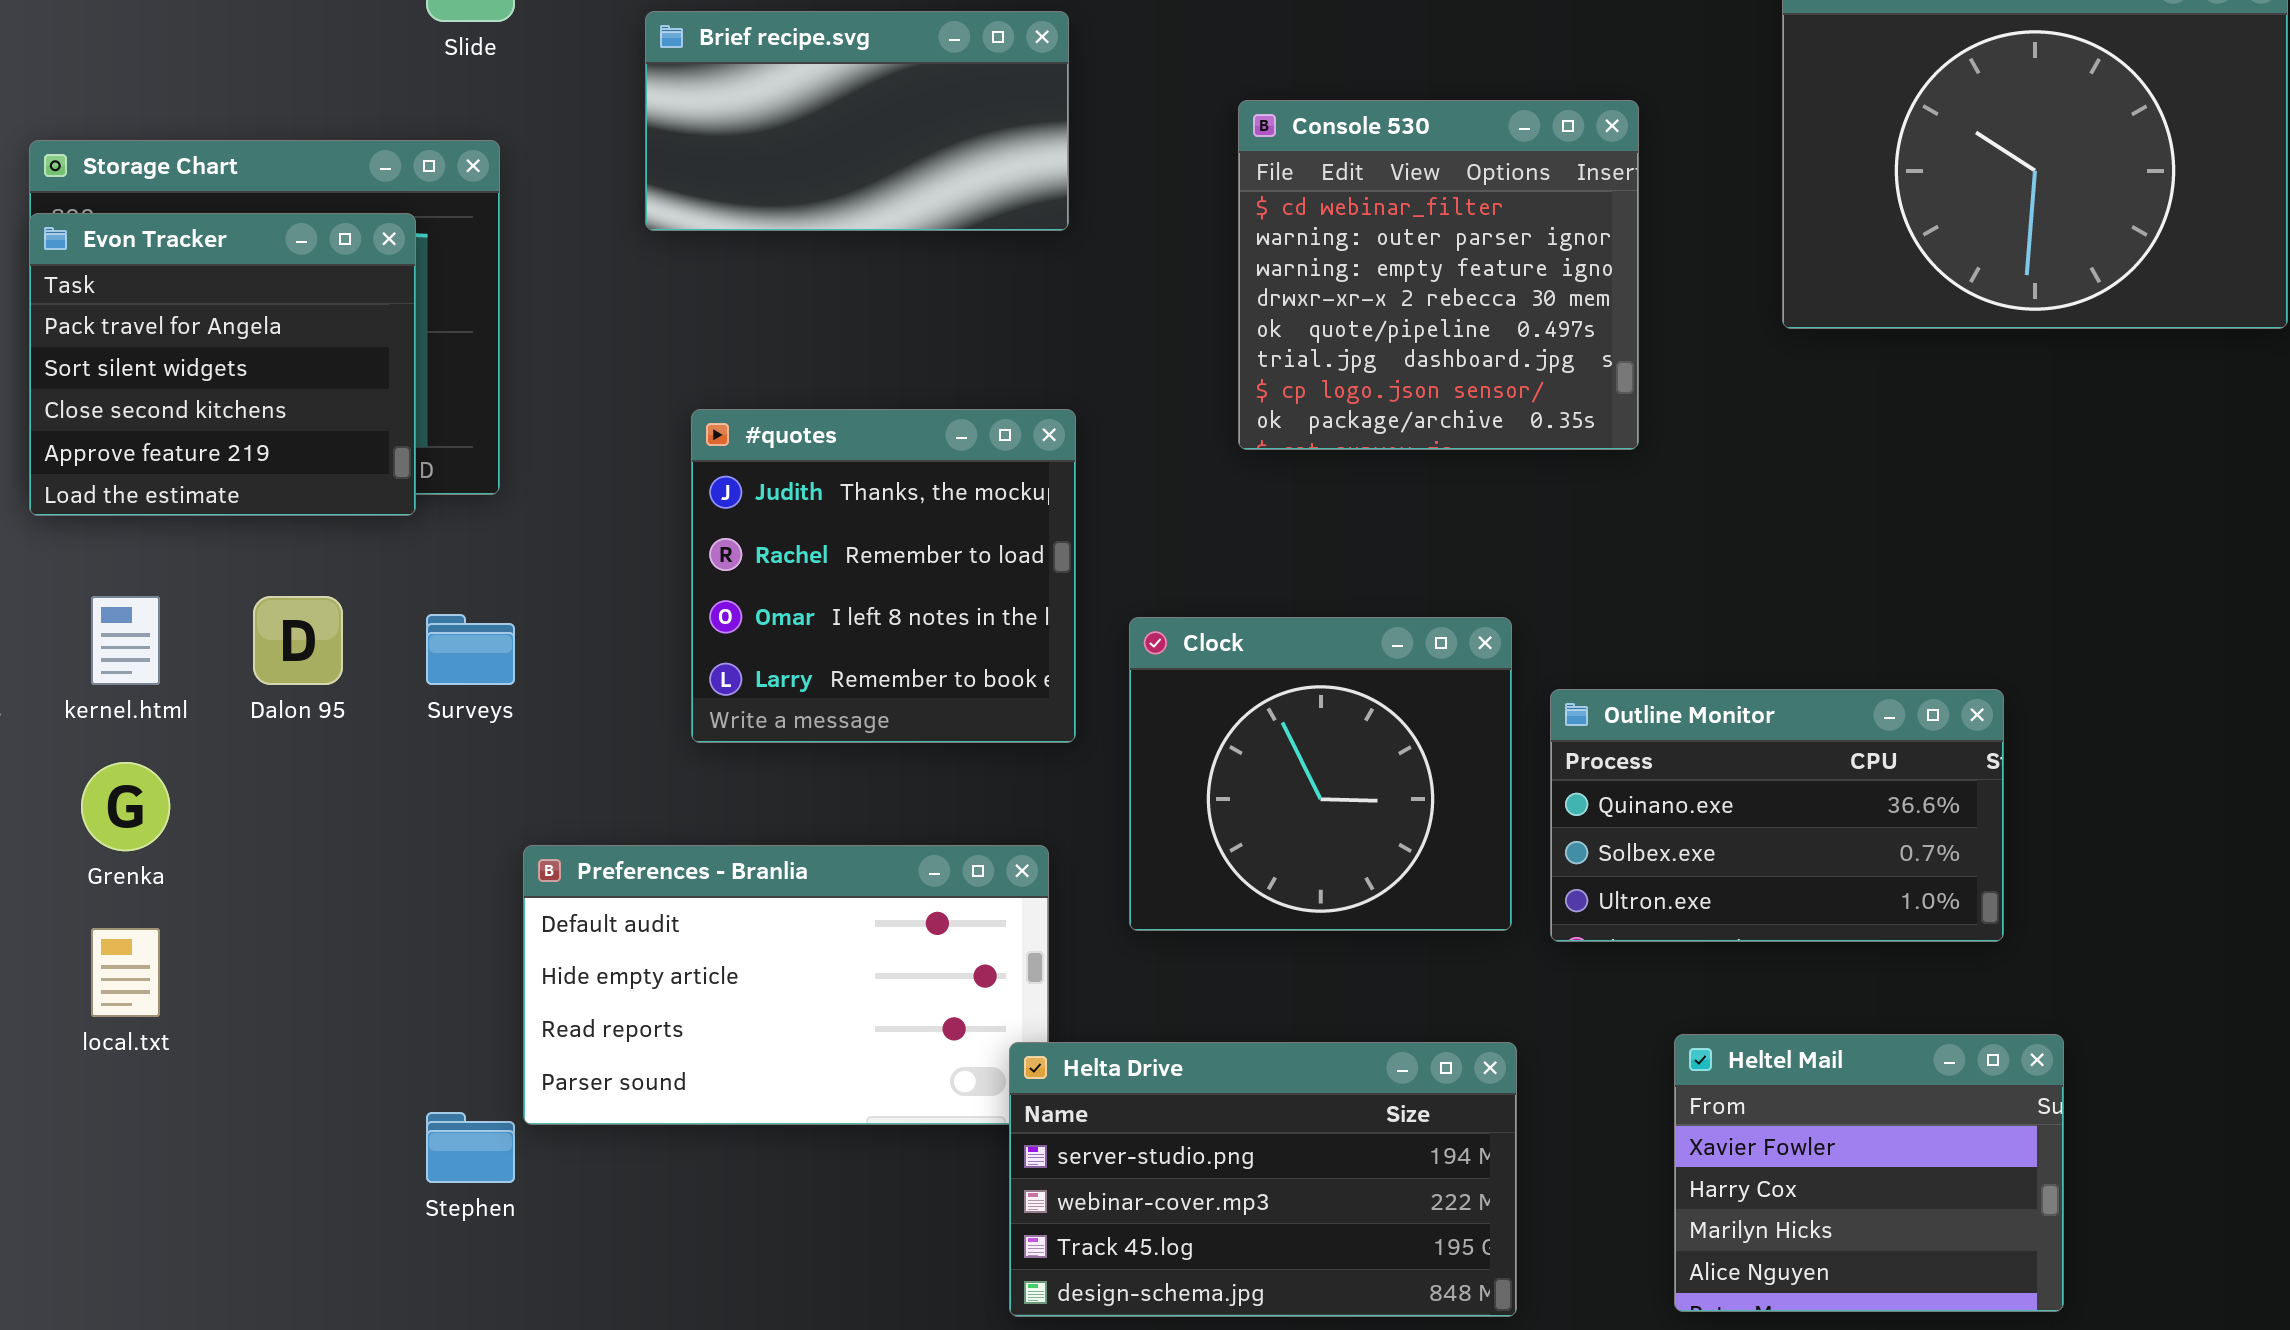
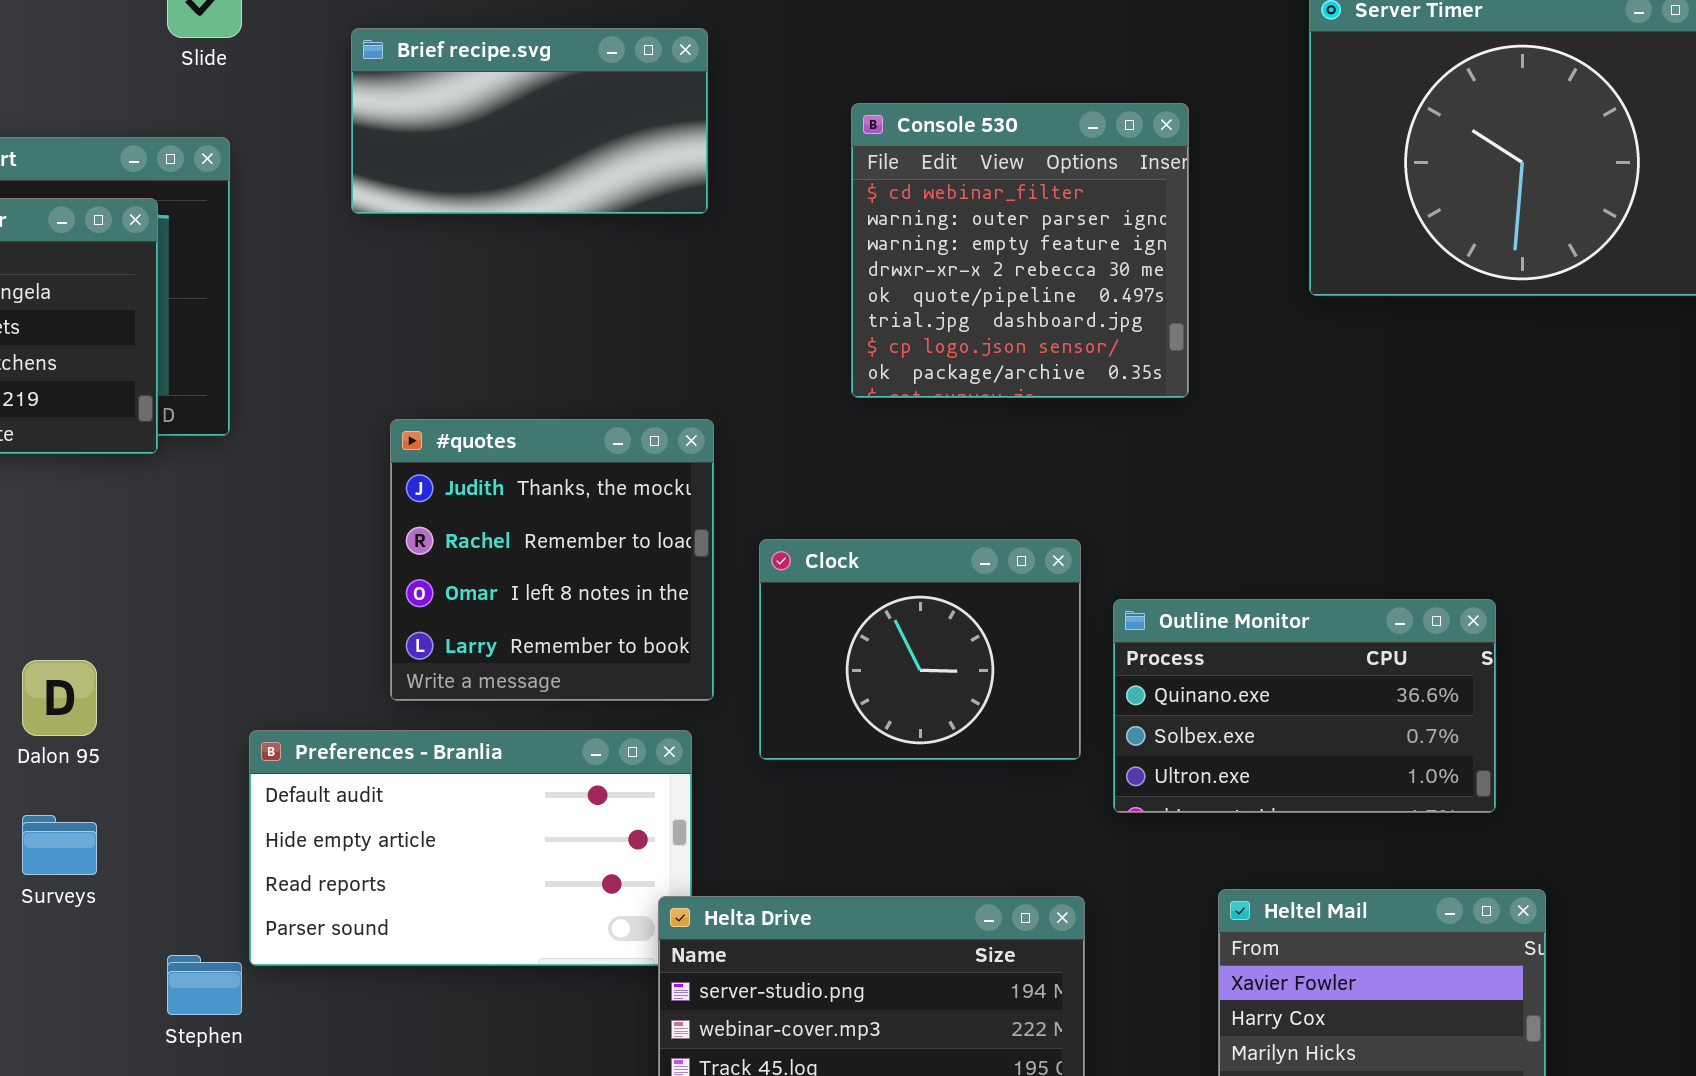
#quotes: [691,409,1076,743] -> [390,419,714,701], moved
Dalon 95: [253,596,343,685] -> [22,660,97,736], moved
Surveys: [426,614,515,685] -> [22,815,97,875], moved
Clock: [1129,617,1512,931] -> [759,539,1081,760], resized

